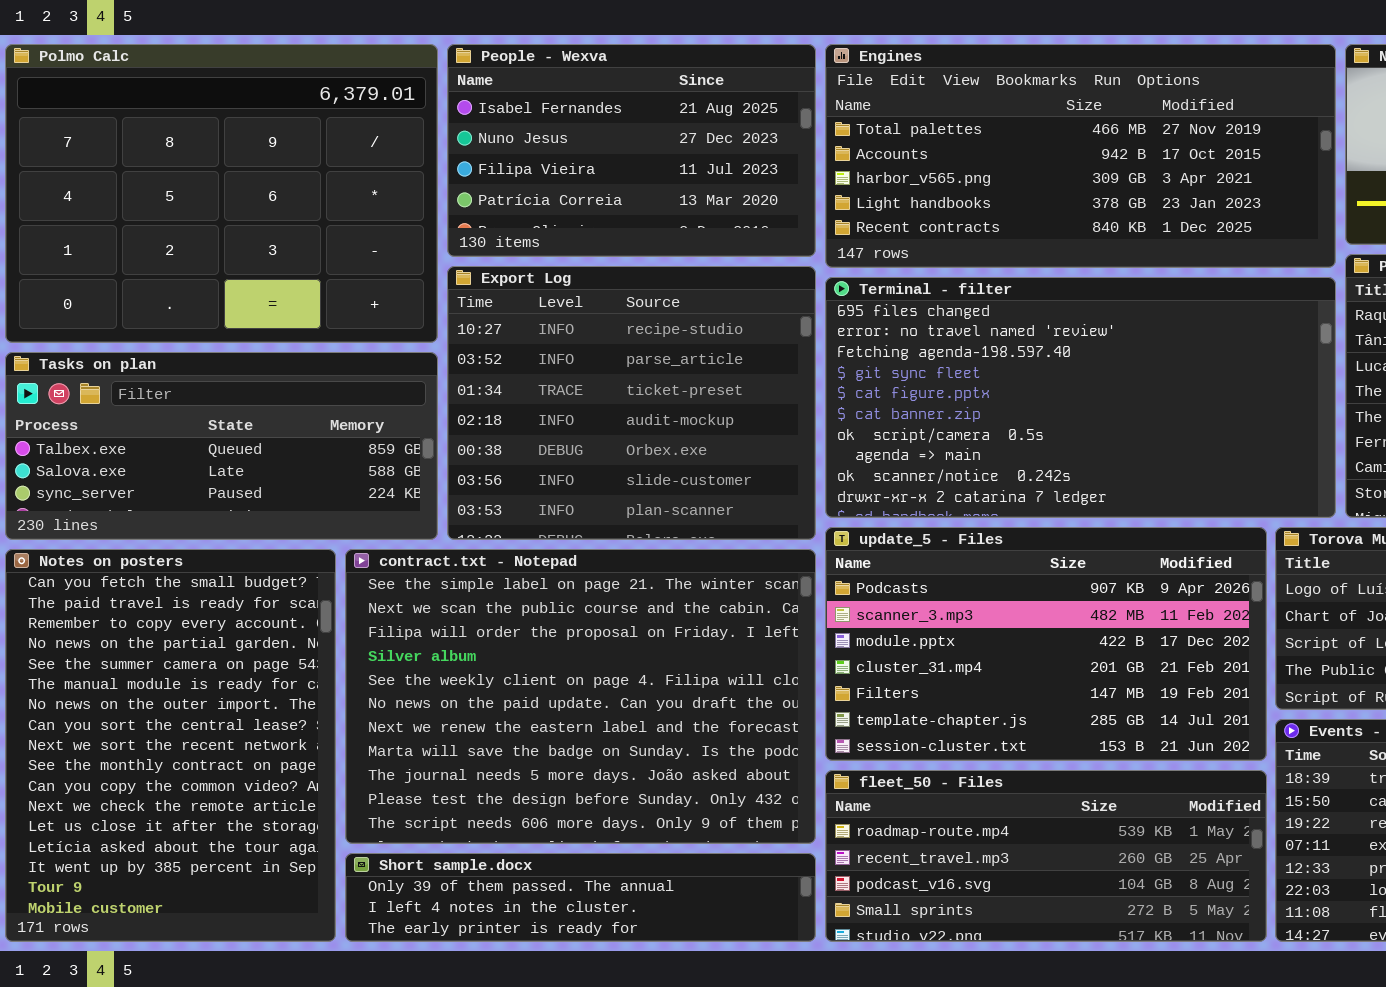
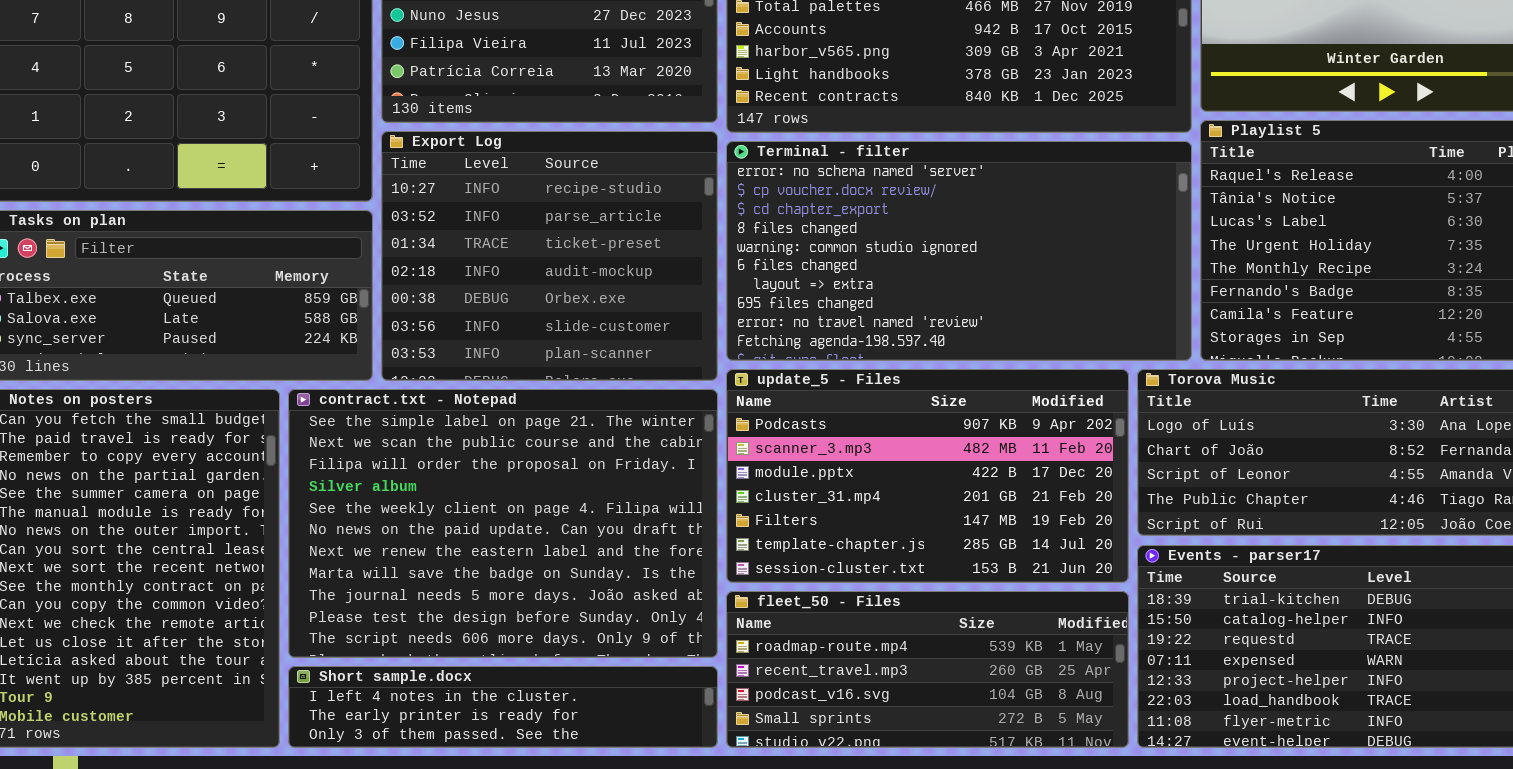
Terminal - filter: [825,277,1336,518] -> [726,141,1192,361], scrolled up 7 rows
Short sample.docx: [345,853,816,942] -> [288,666,718,748], scrolled down 1 row

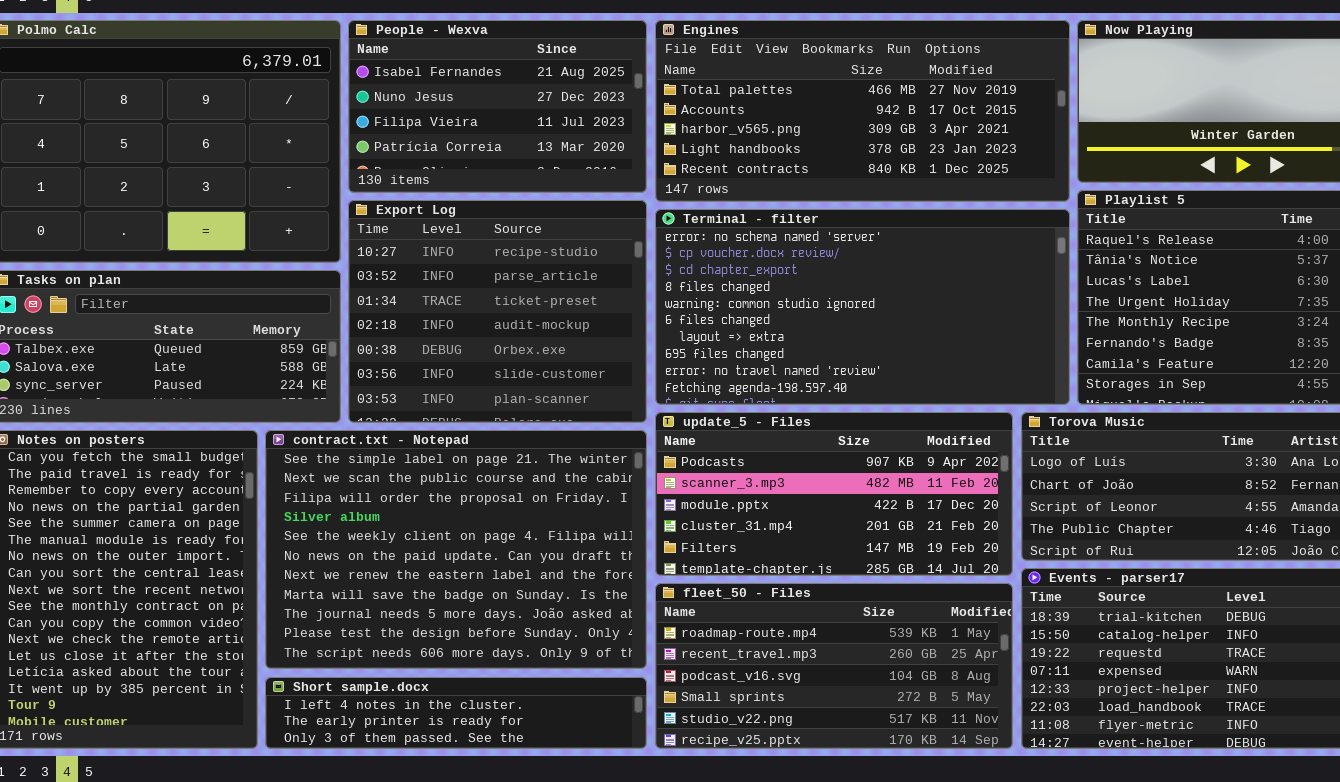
update_5 - Files: [726,369,1129,583] -> [655,412,1013,576], resized
fleet_50 - Files: [726,591,1129,748] -> [655,583,1013,749], resized

